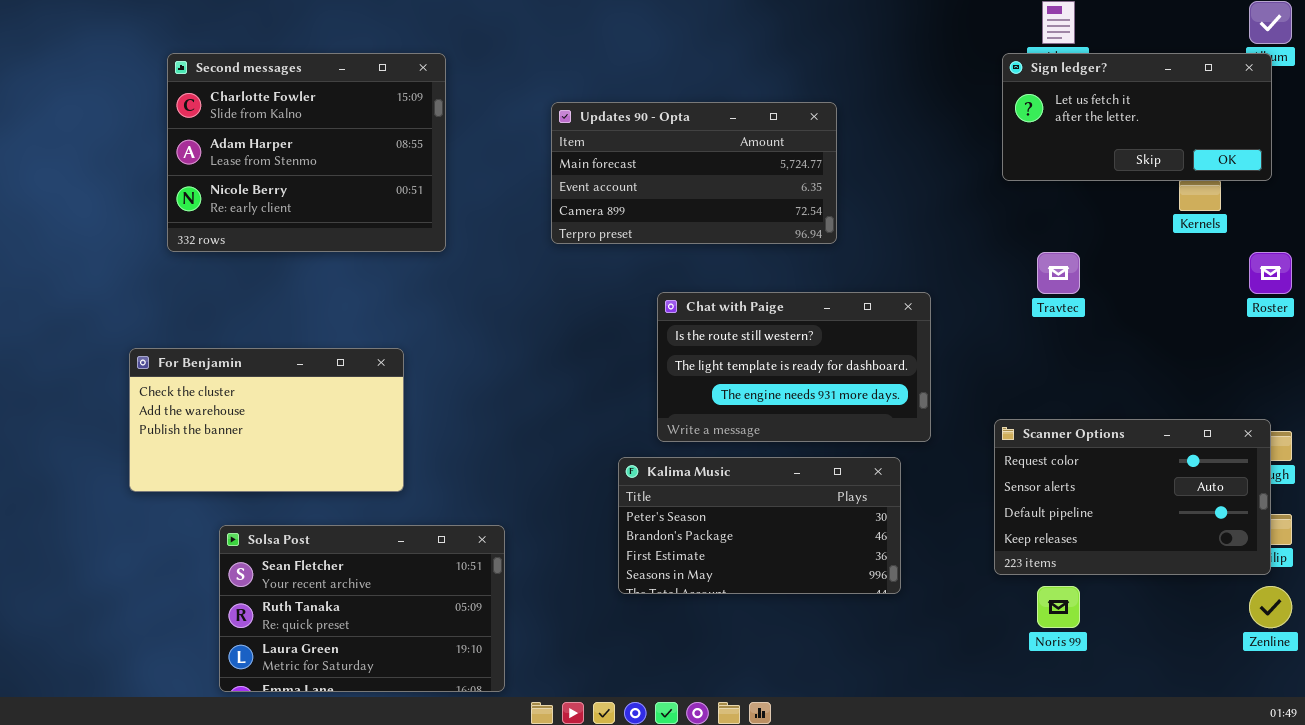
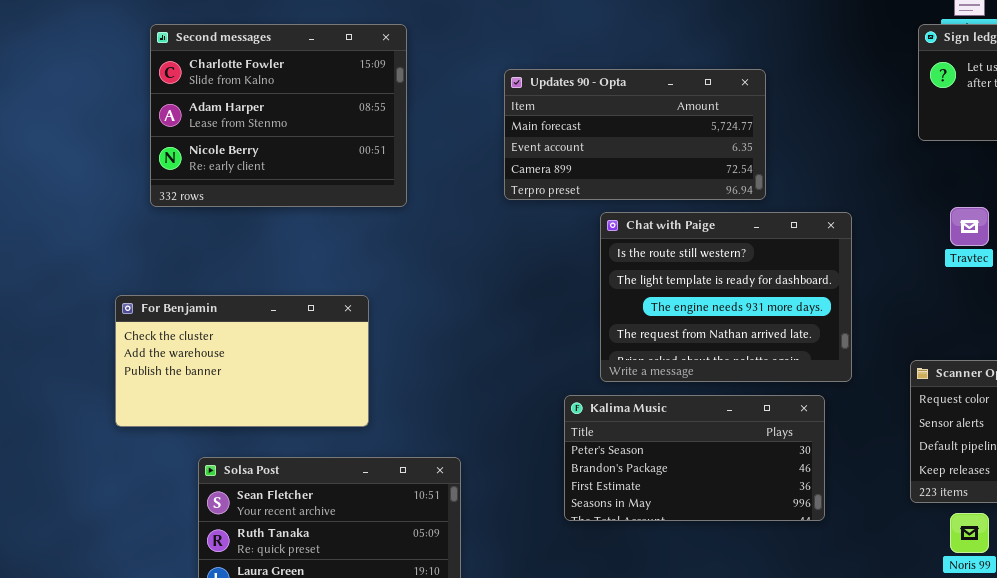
Chat with Paige: [657,292,931,442] -> [600,212,852,382], resized

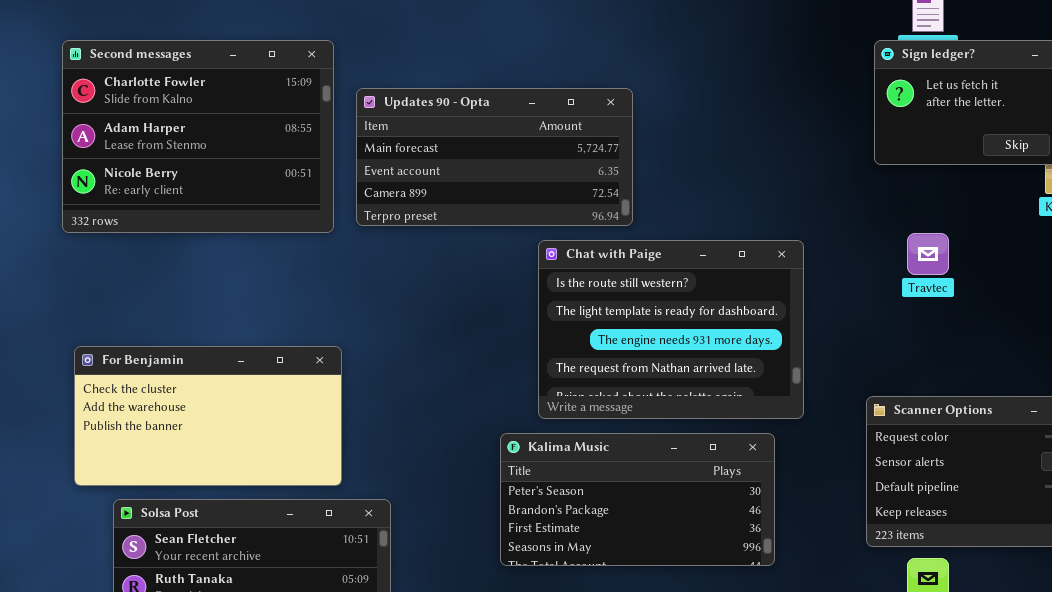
Updates 90 - Opta: [504,69,766,200] -> [356,88,633,226], moved
For Benjamin: [115,295,369,427] -> [74,346,342,486], moved

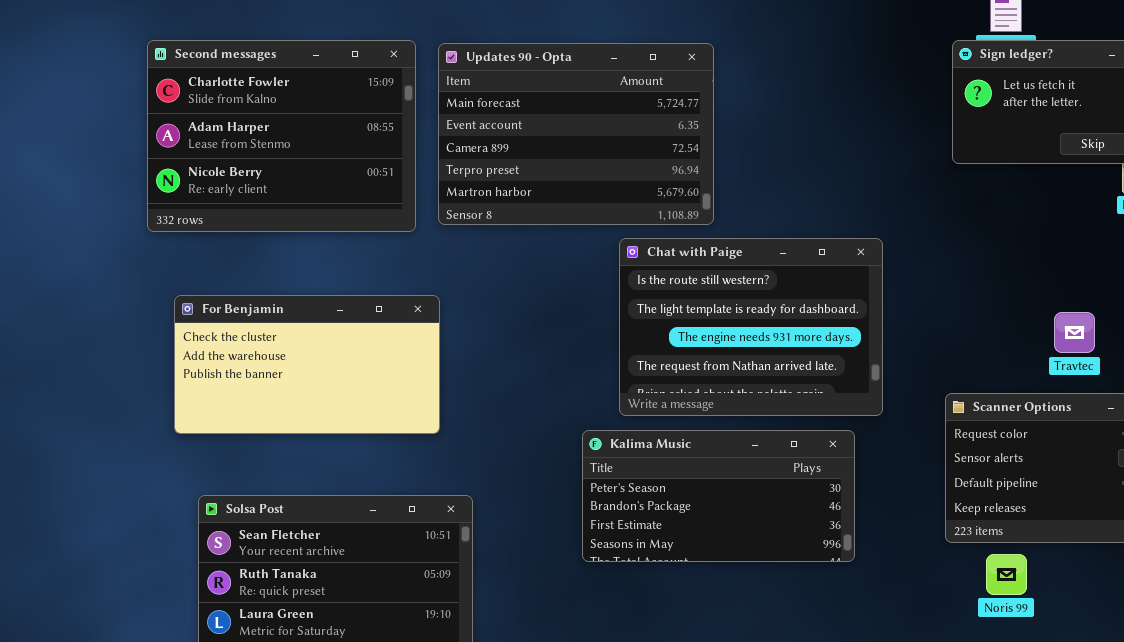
Updates 90 - Opta: [356,88,633,226] -> [438,43,714,225], resized
Travtec: [907,233,949,275] -> [1054,312,1095,353], moved
For Benjamin: [74,346,342,486] -> [174,295,440,434], moved

